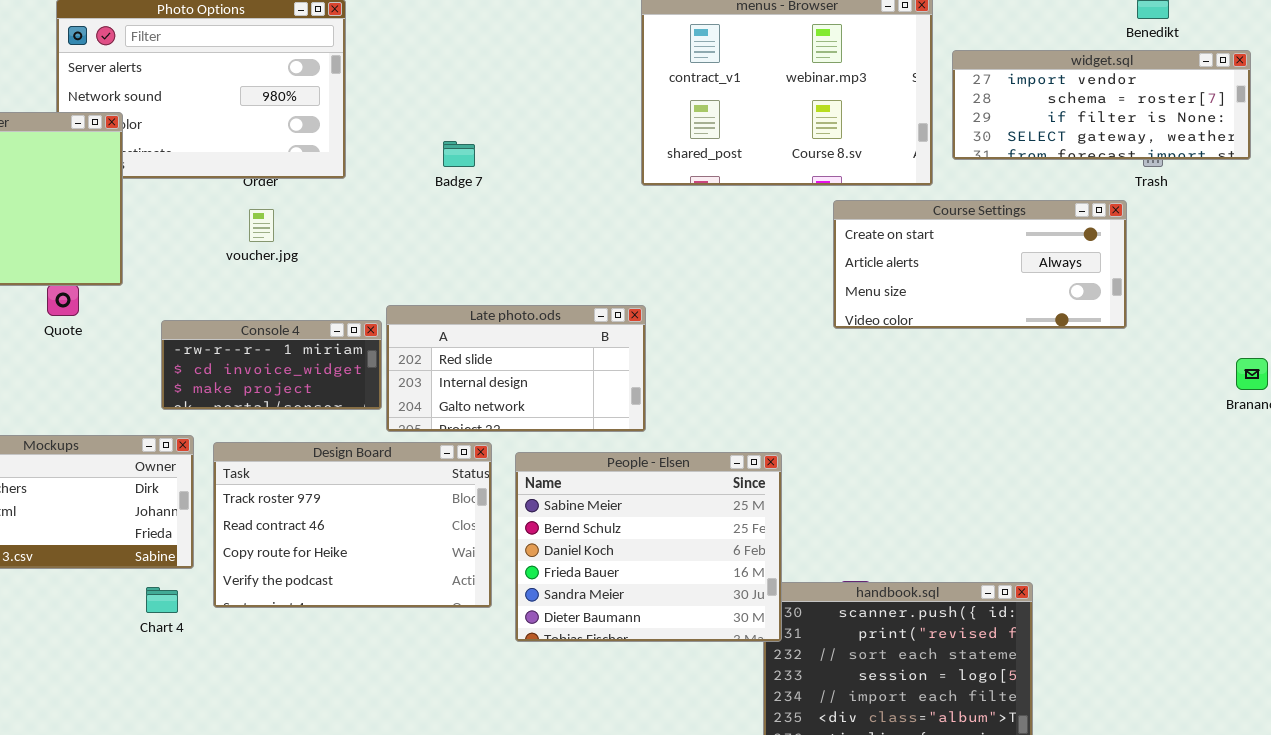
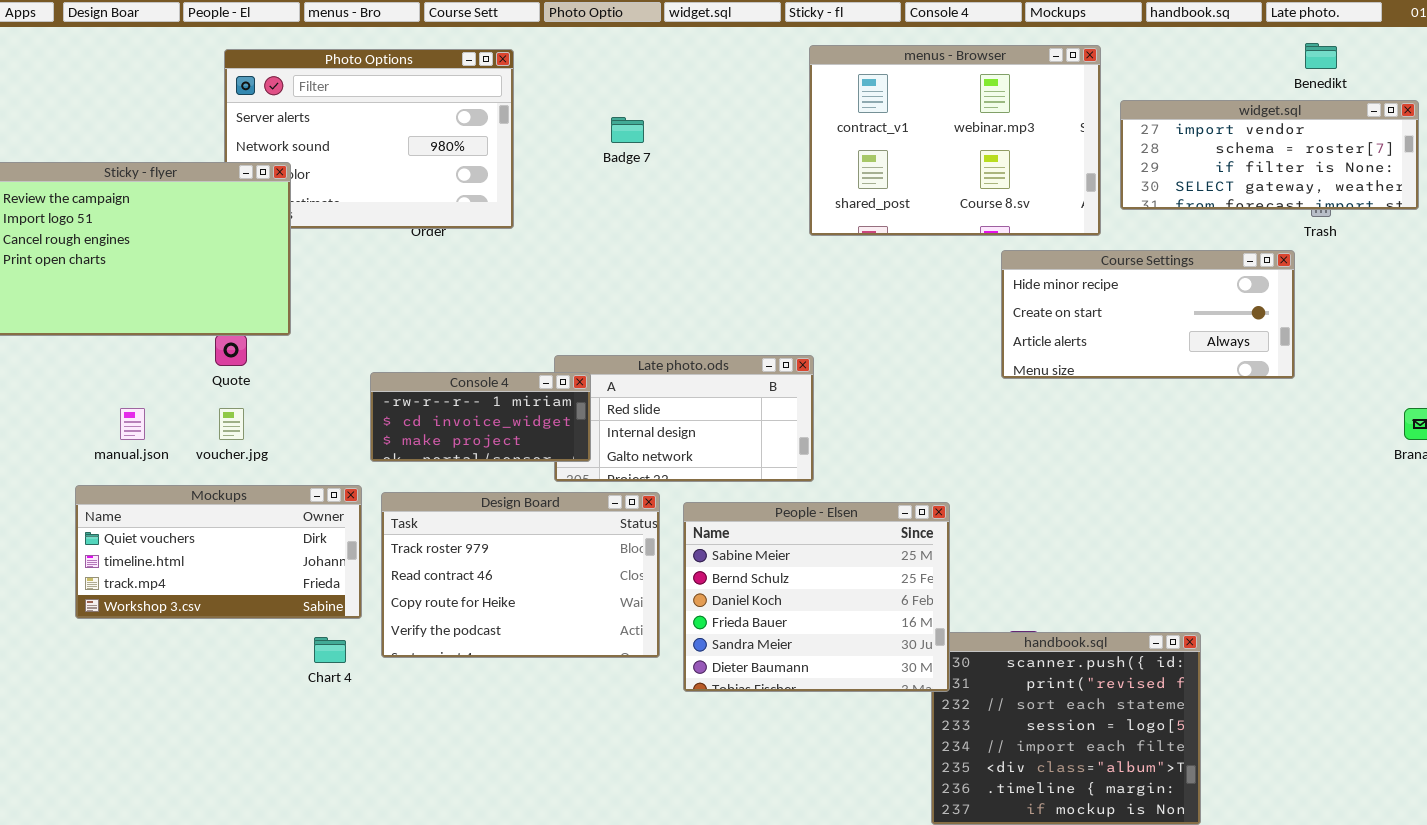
Badge 7: [443,141,475,167] -> [611,117,644,143], moved
Course Settings: [833,200,1127,329] -> [1001,250,1295,379], scrolled up 1 row
voucher.jpg: [249,209,274,242] -> [219,408,244,440], moved
Console 4: [161,320,382,410] -> [370,372,591,462], moved

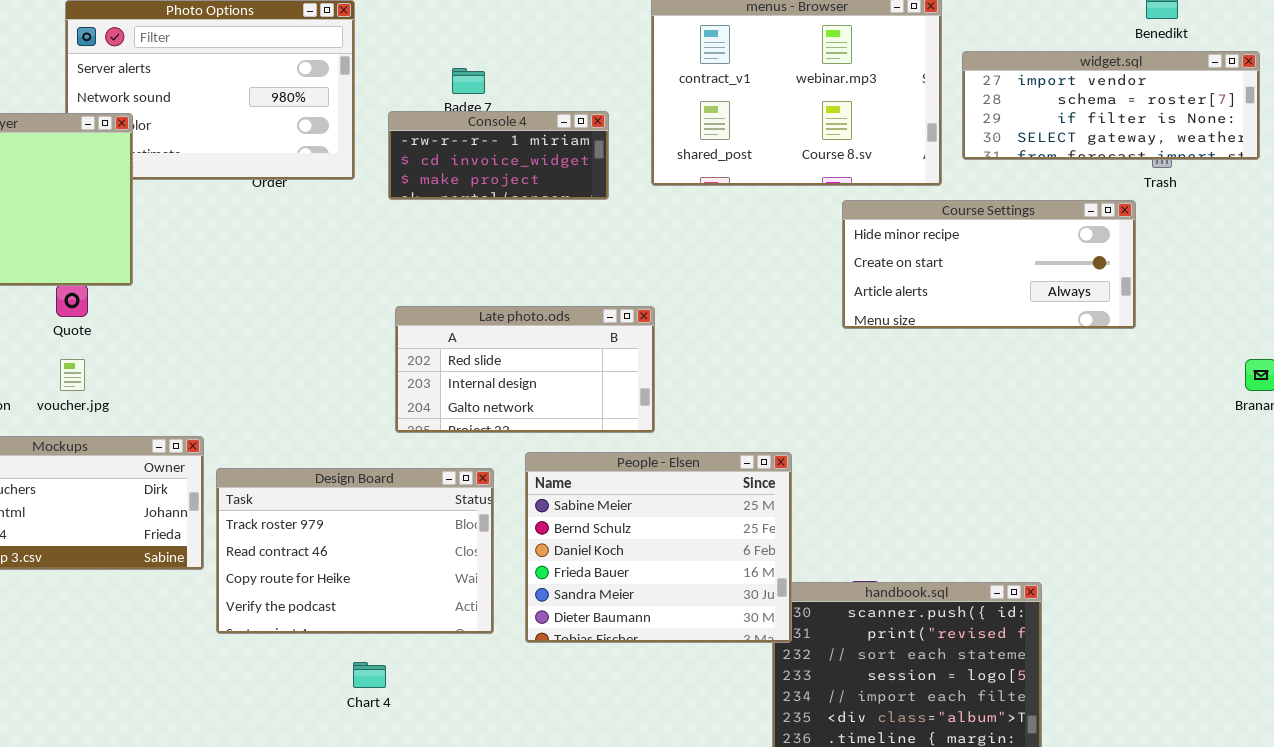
Console 4: [370,372,591,462] -> [388,111,609,200], moved
Design Board: [381,492,660,658] -> [216,468,494,634], moved
Chart 4: [314,637,346,663] -> [353,662,386,688], moved

